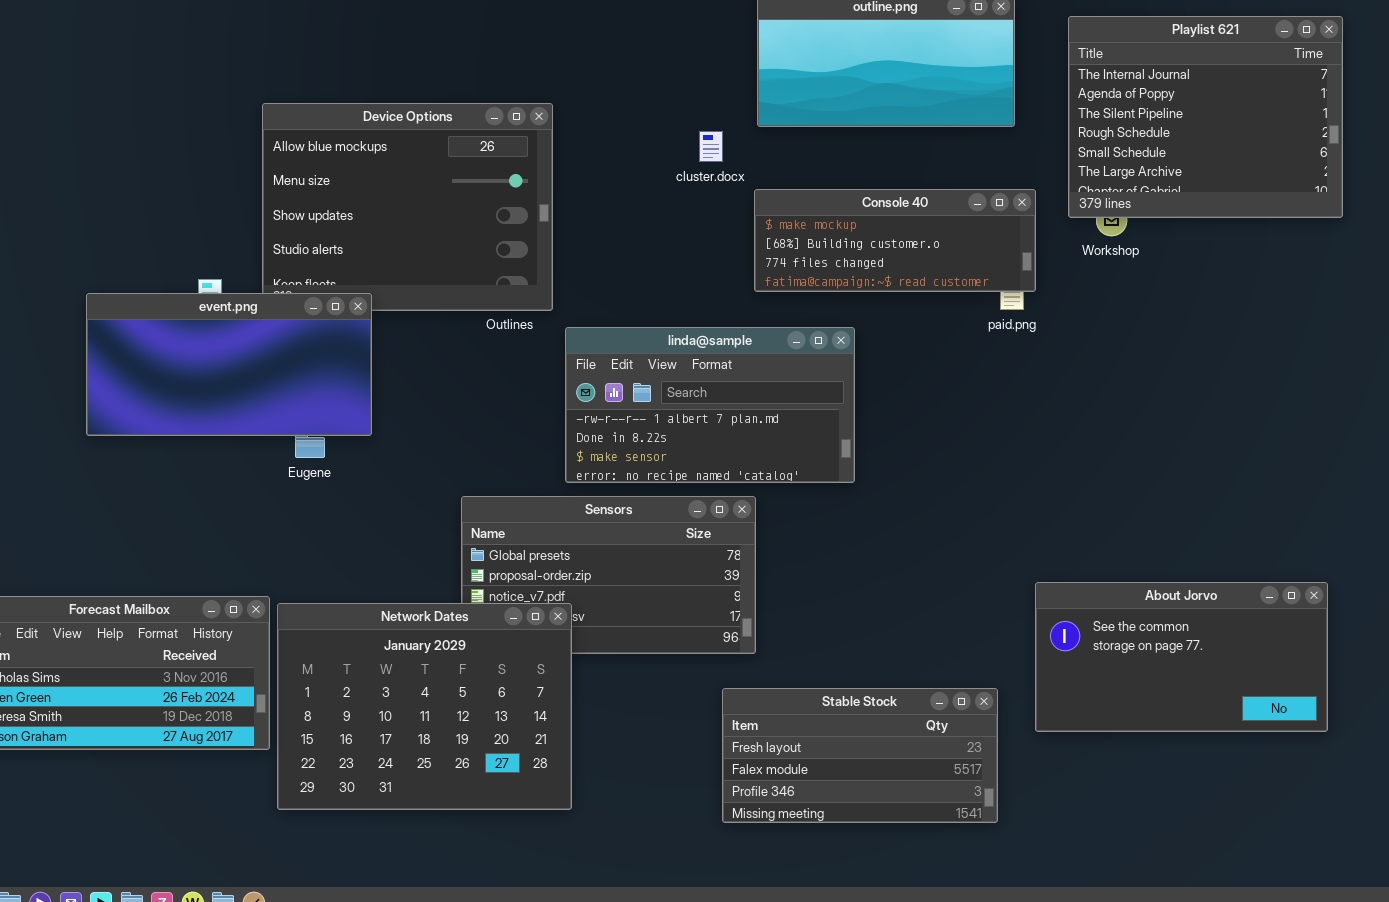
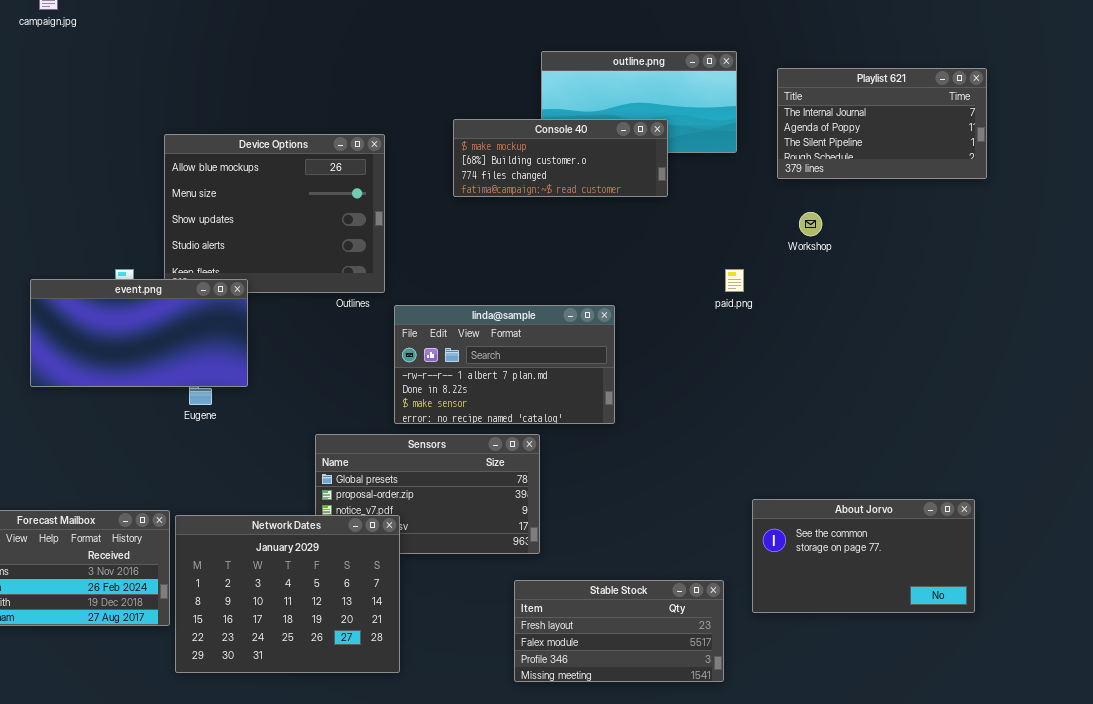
Playlist 621: [1068,16,1343,218] -> [777,68,987,179], resized
Console 40: [754,189,1036,292] -> [453,119,668,197], moved

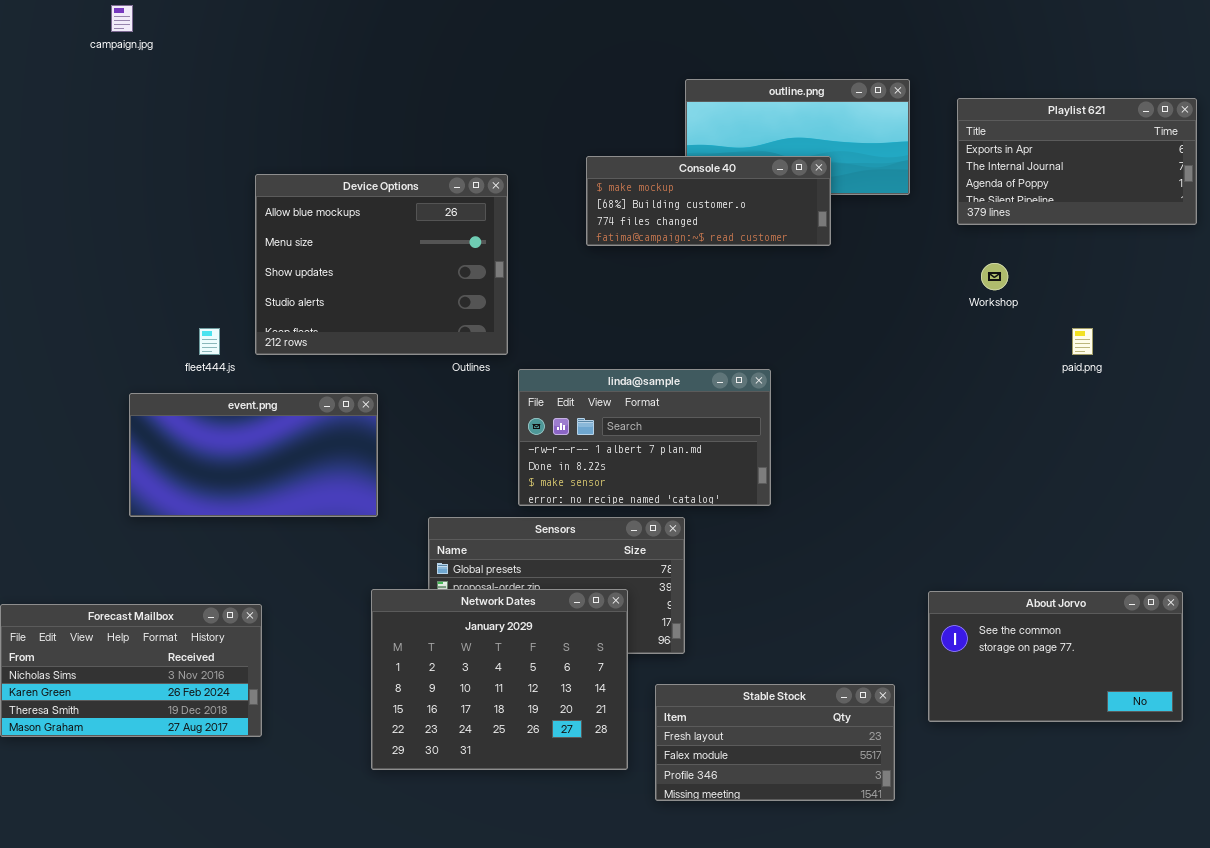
Playlist 621: [777,68,987,179] -> [957,98,1197,225], scrolled up 1 row
paid.png: [725,269,744,292] -> [1072,328,1093,355], moved
event.png: [30,279,248,387] -> [129,393,378,517], moved
Network Dates: [175,515,400,673] -> [371,589,628,770], moved

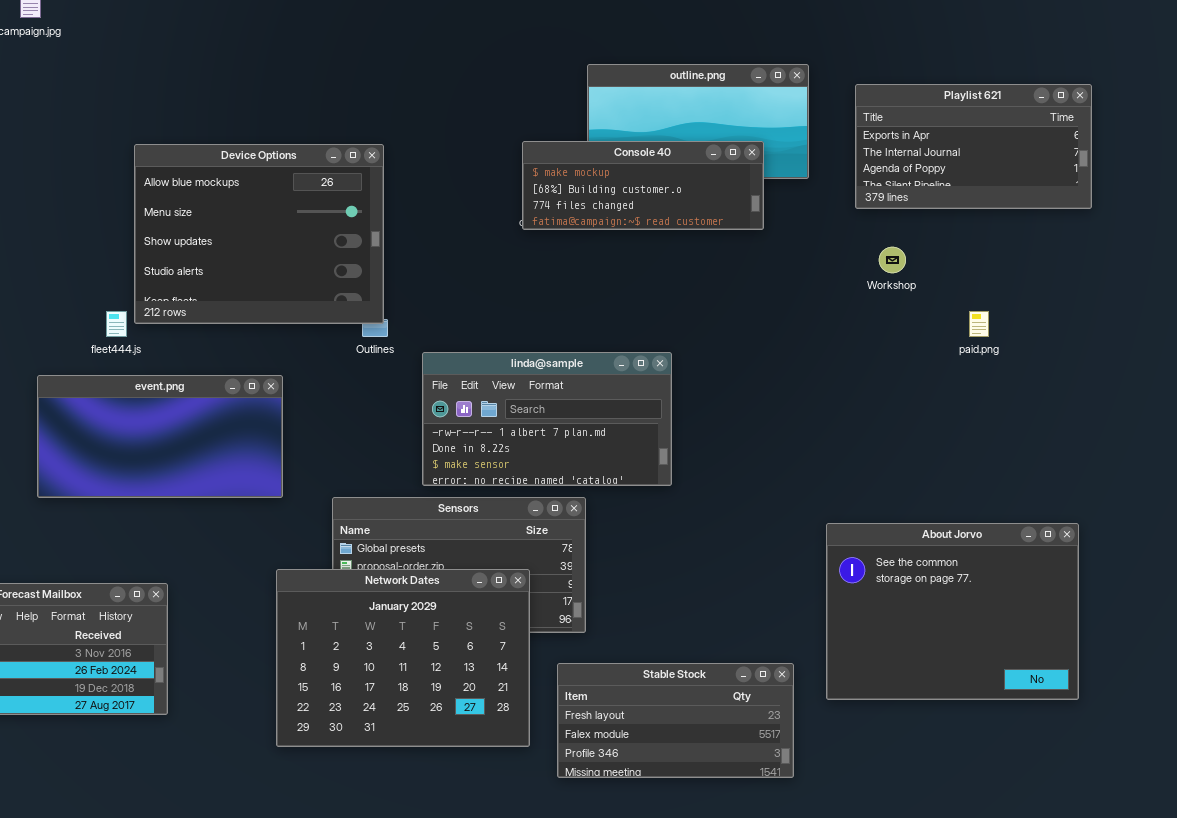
Console 40: [586,156,831,246] -> [522,141,764,230], moved
Device Options: [255,174,508,355] -> [134,144,384,324], moved
About Jorvo: [928,591,1183,722] -> [826,523,1079,700], resized

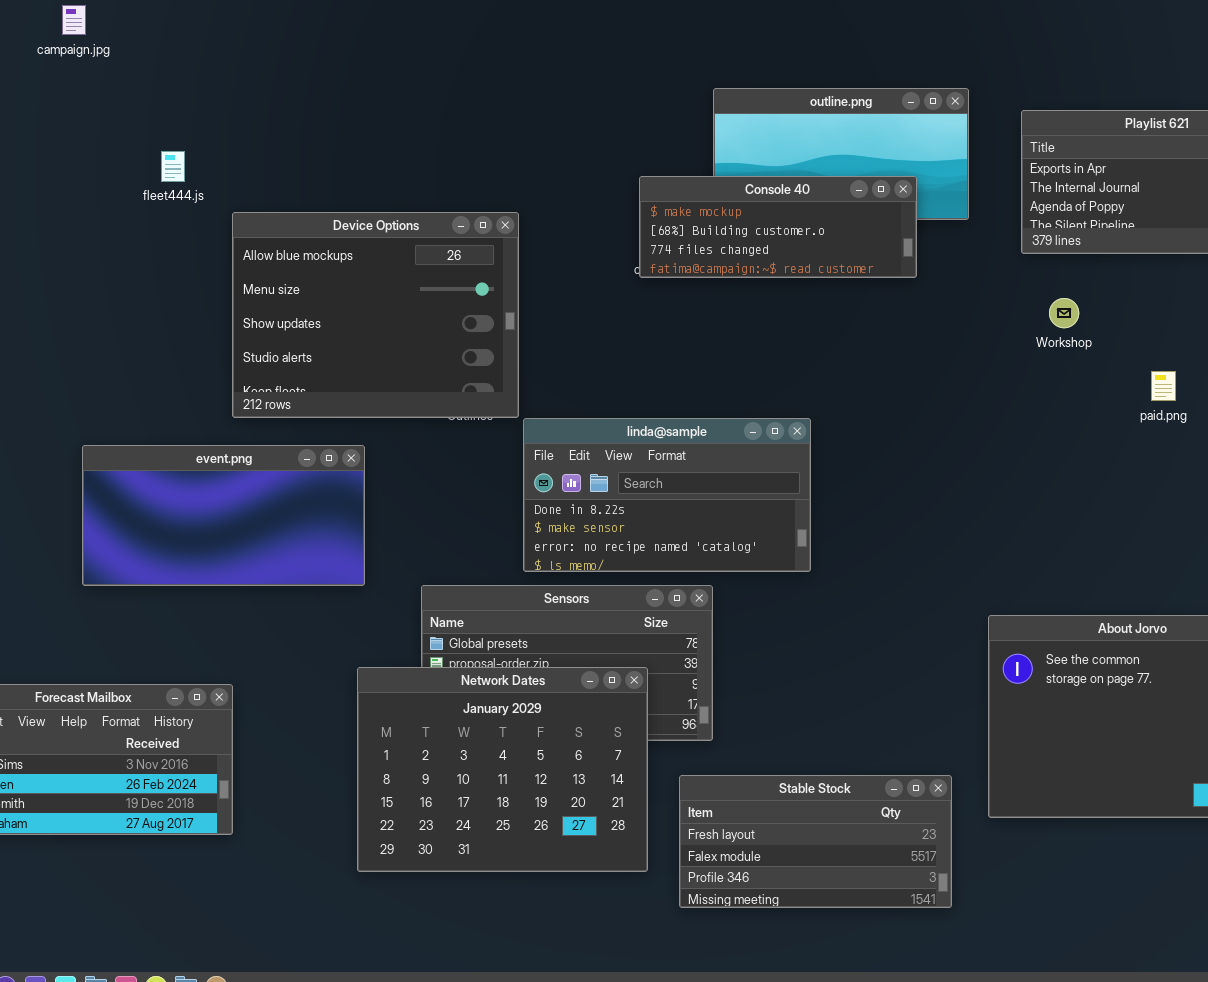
Device Options: [134,144,384,324] -> [232,212,519,418], moved
fleet444.js: [106,311,127,337] -> [161,151,185,182], moved
linda@sample: [422,352,672,486] -> [523,418,811,572], scrolled down 1 row

